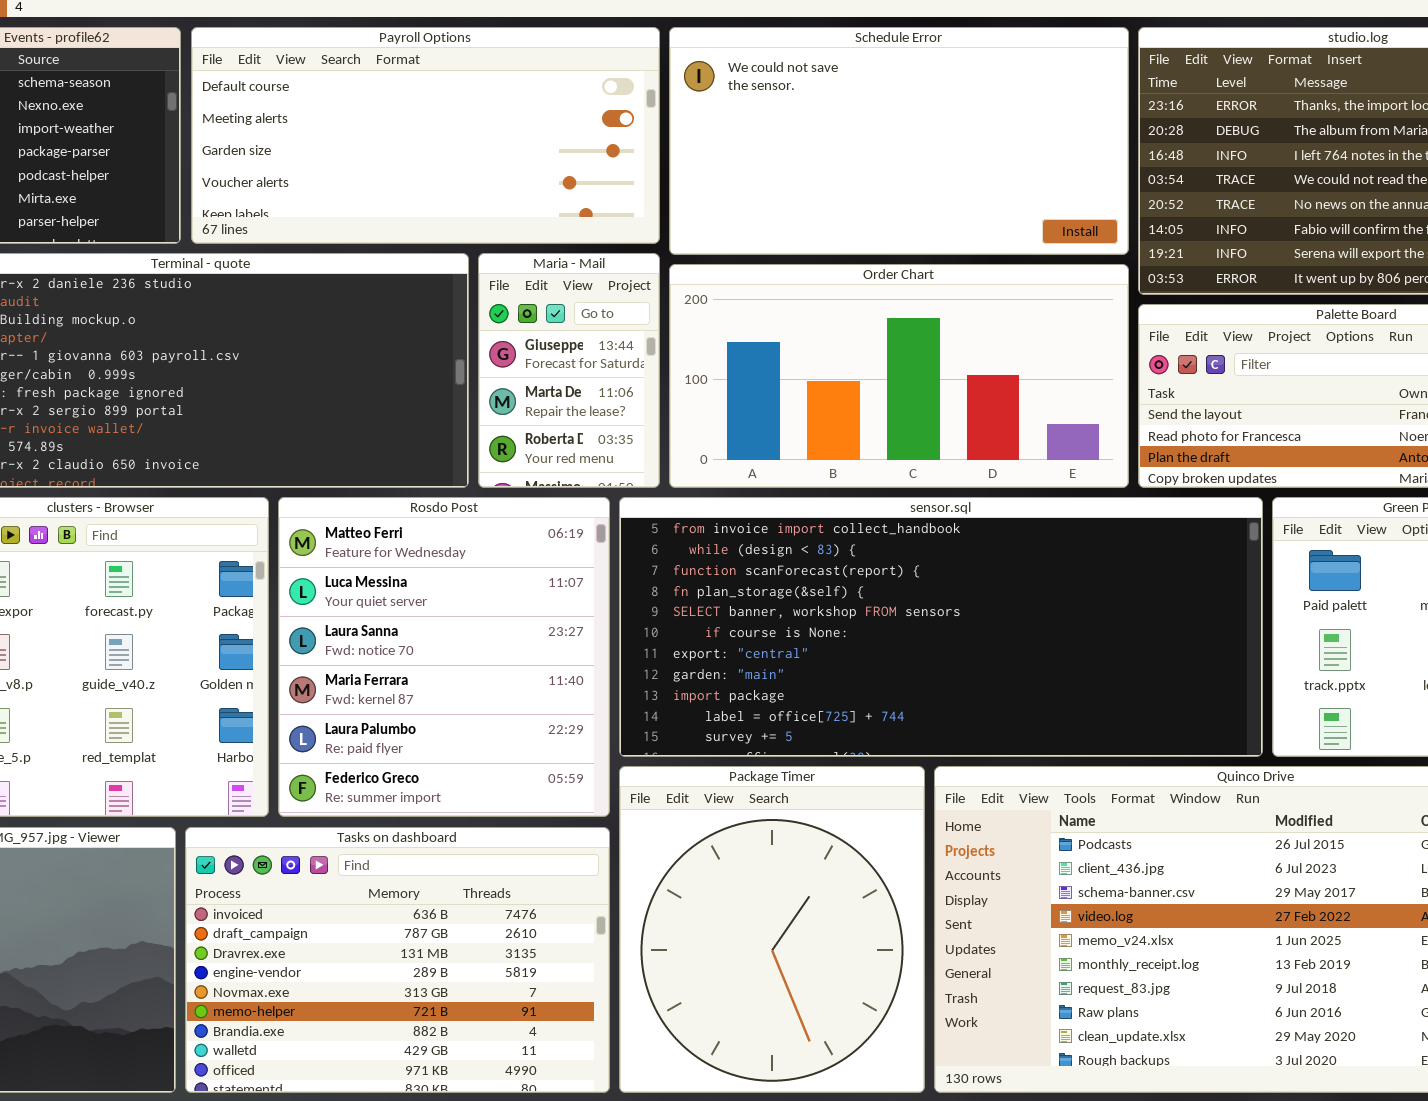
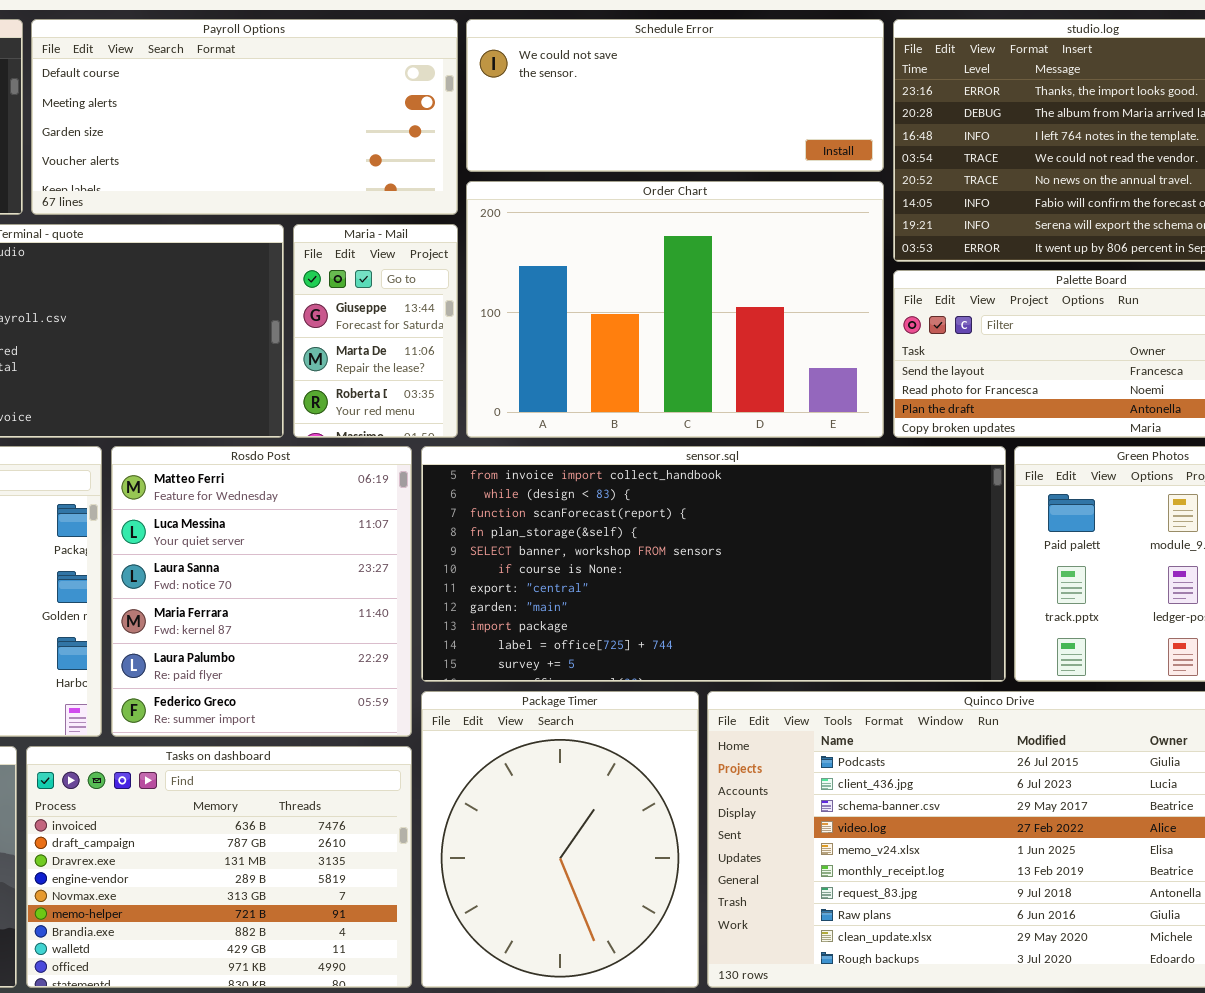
Schedule Error: [669,27,1129,255] -> [466,19,884,172], resized
Order Chart: [669,264,1129,488] -> [466,181,884,438], resized

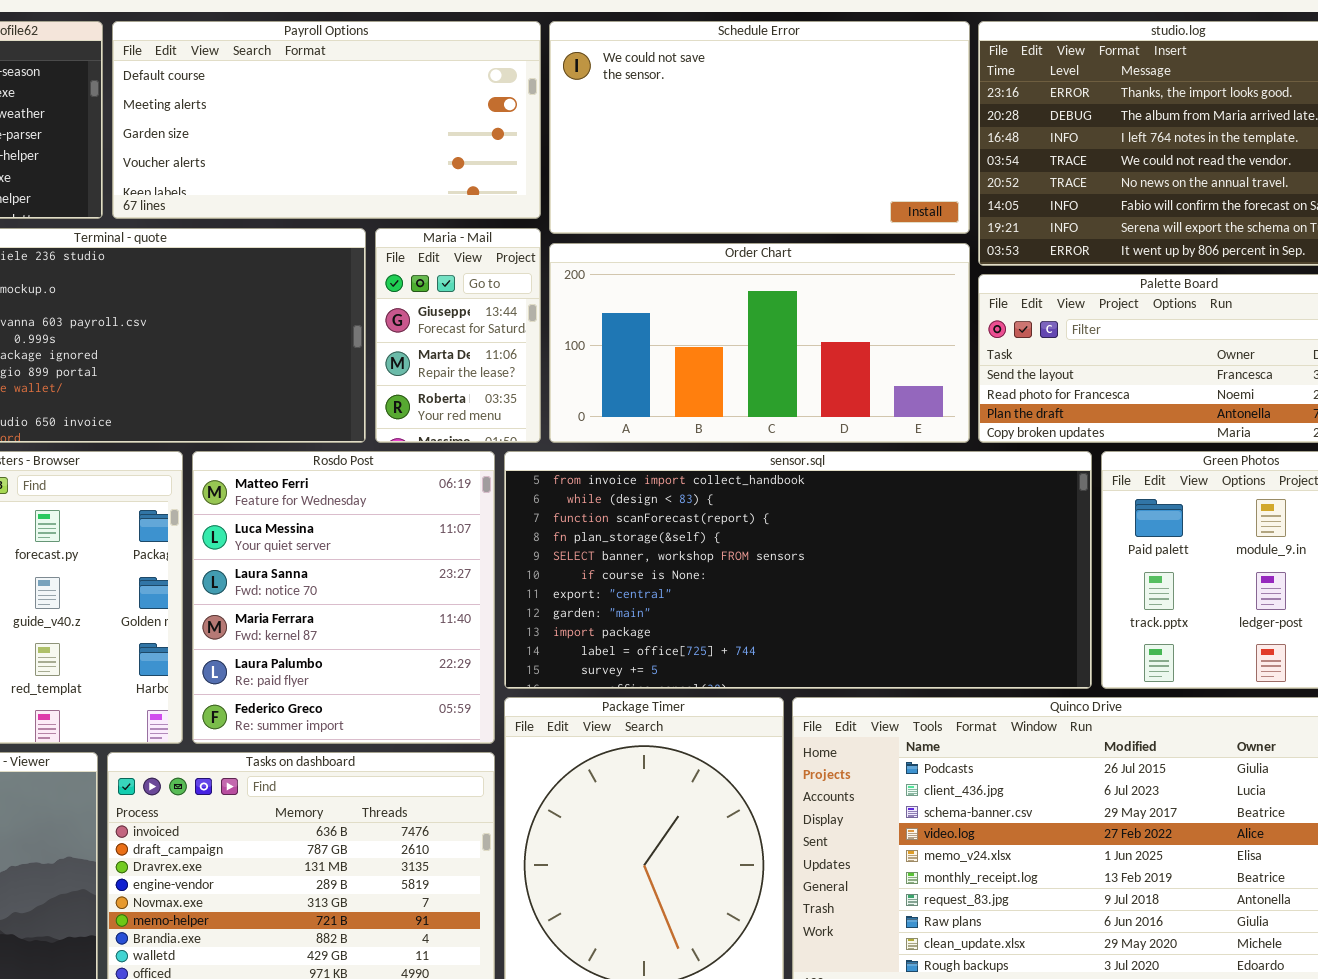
Schedule Error: [466,19,884,172] -> [549,21,970,234], resized
Order Chart: [466,181,884,438] -> [549,243,970,443], resized

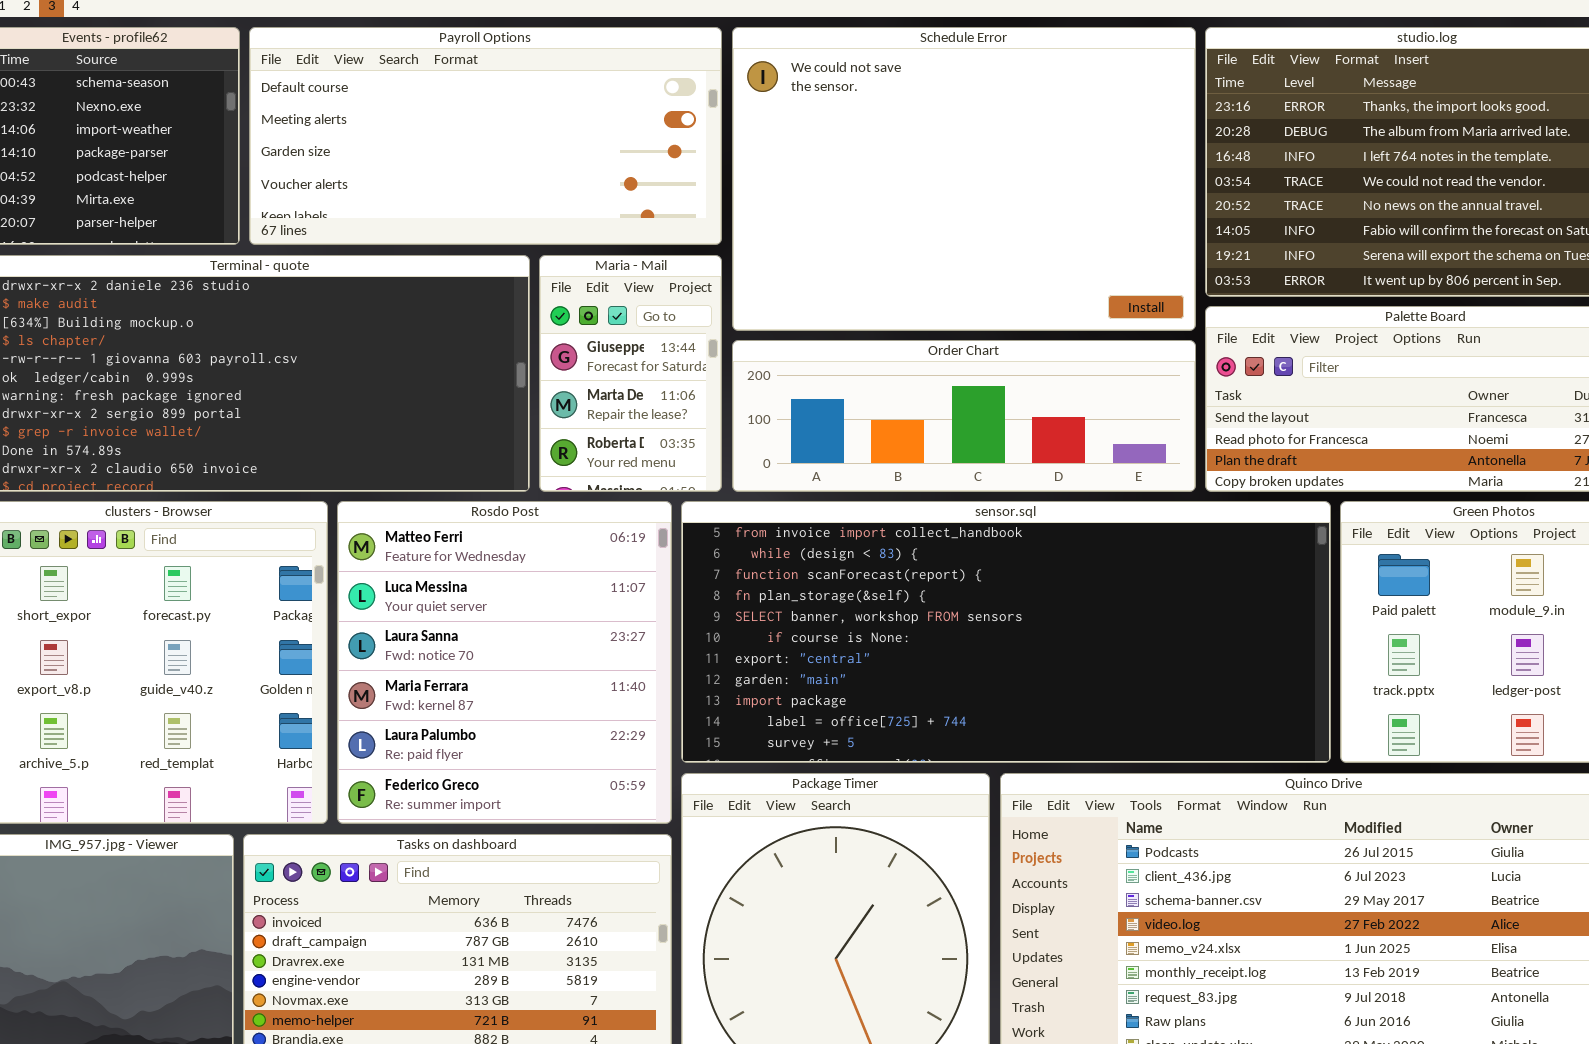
Schedule Error: [549,21,970,234] -> [732,27,1196,331], resized
Order Chart: [549,243,970,443] -> [732,340,1196,492], resized

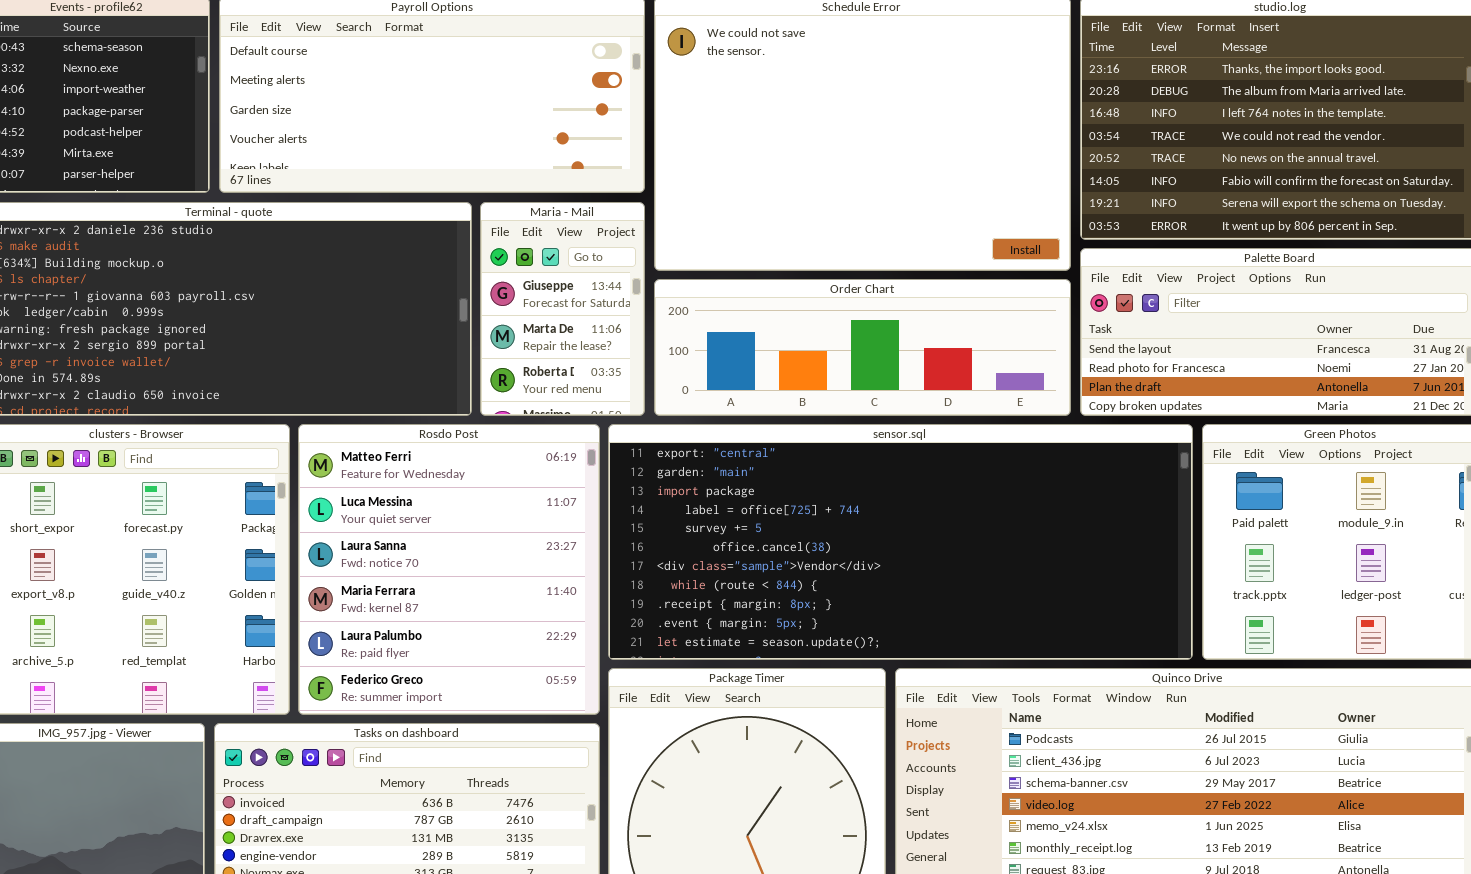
sensor.sql: [681,501,1331,763] -> [608,424,1193,660], scrolled down 6 rows

